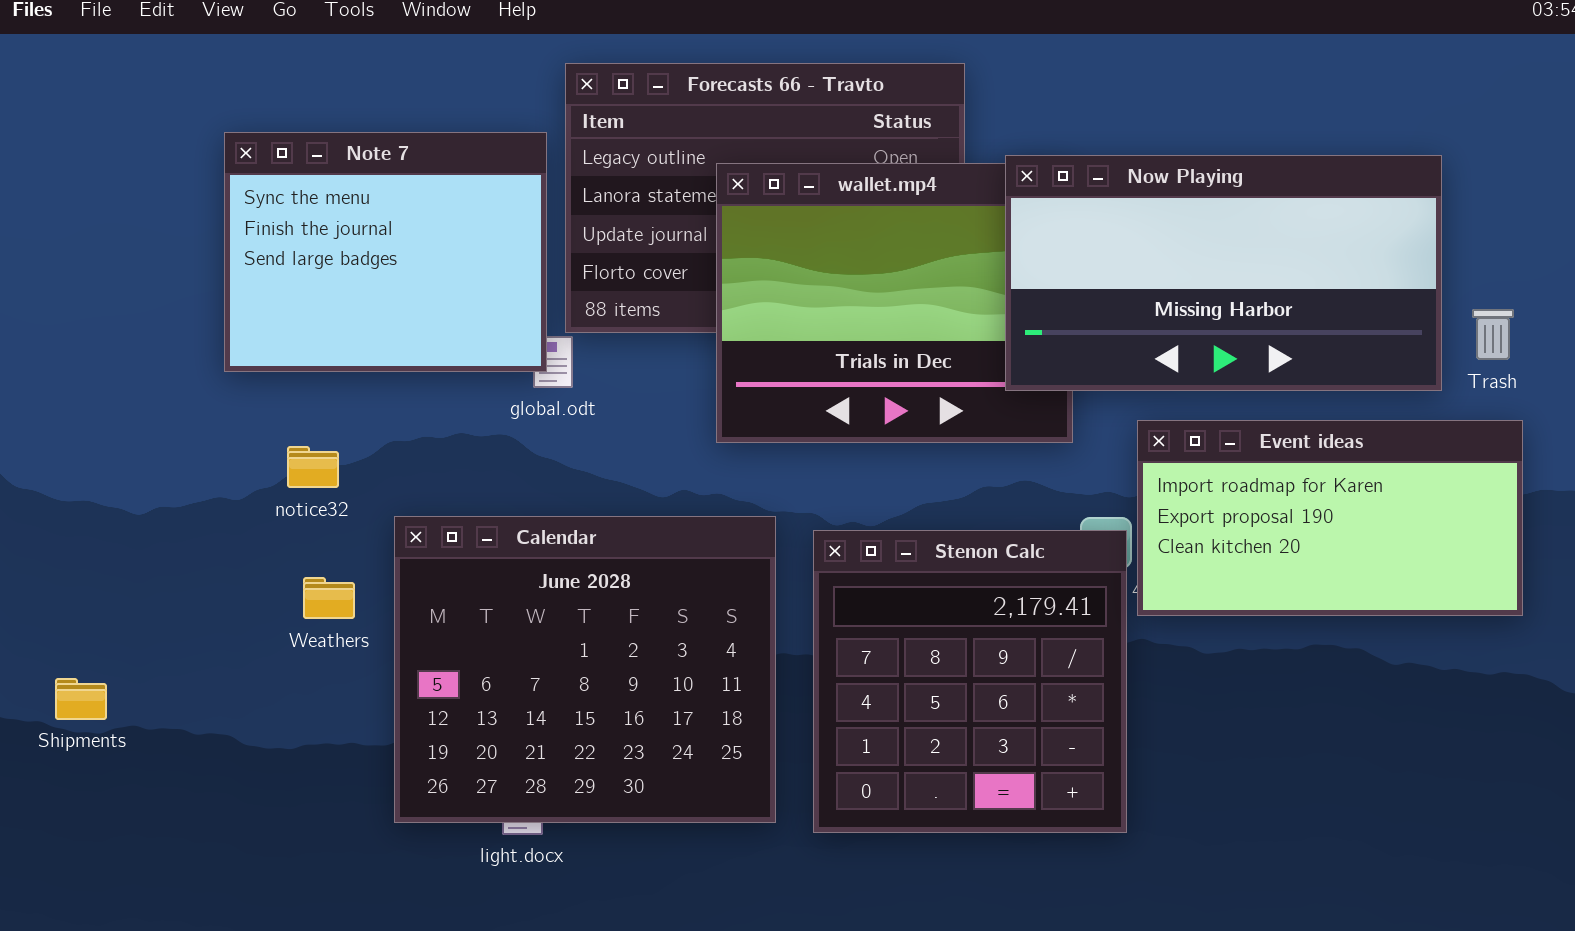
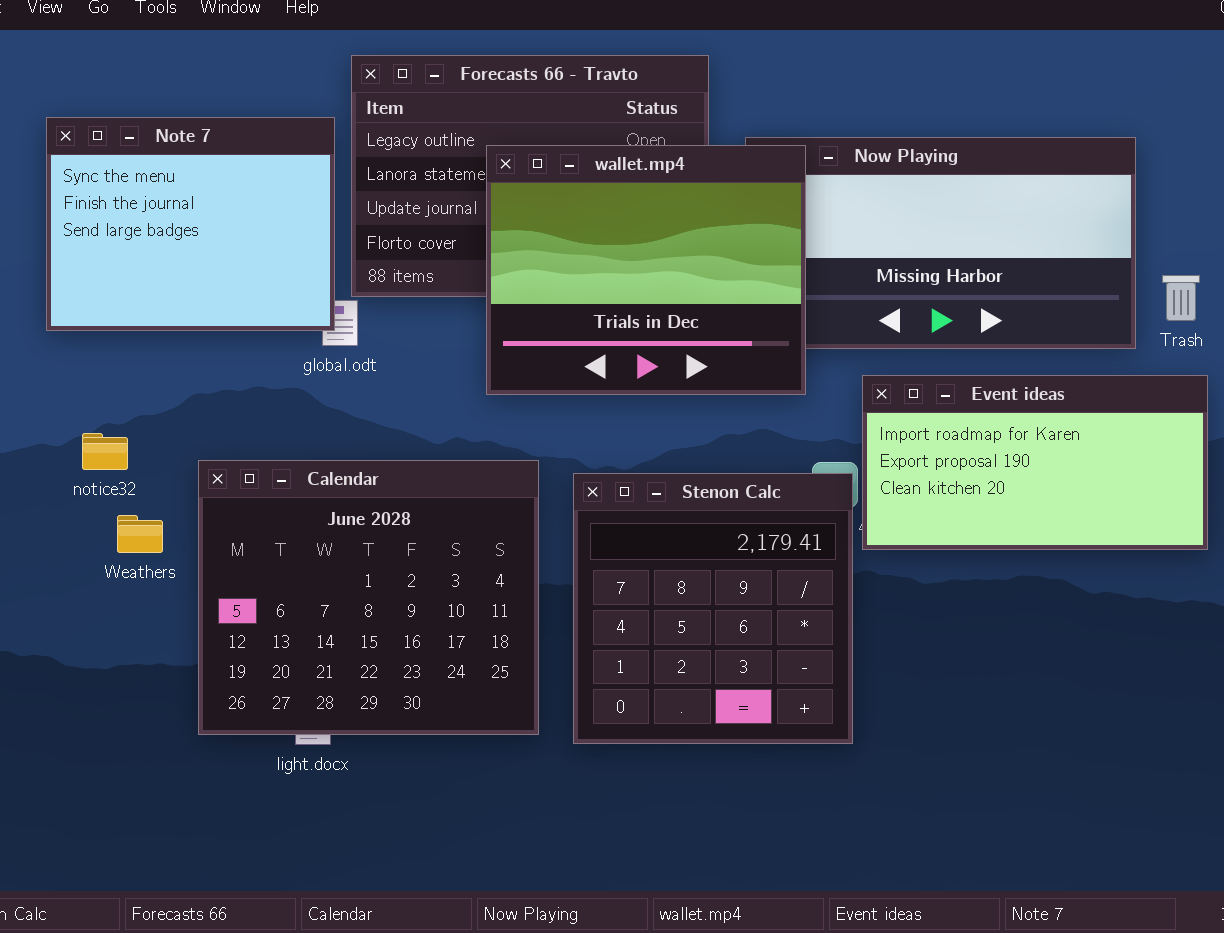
wallet.mp4: [716,163,1073,443] -> [486,145,806,395], raised
notice32: [287,446,339,488] -> [82,433,128,470], moved

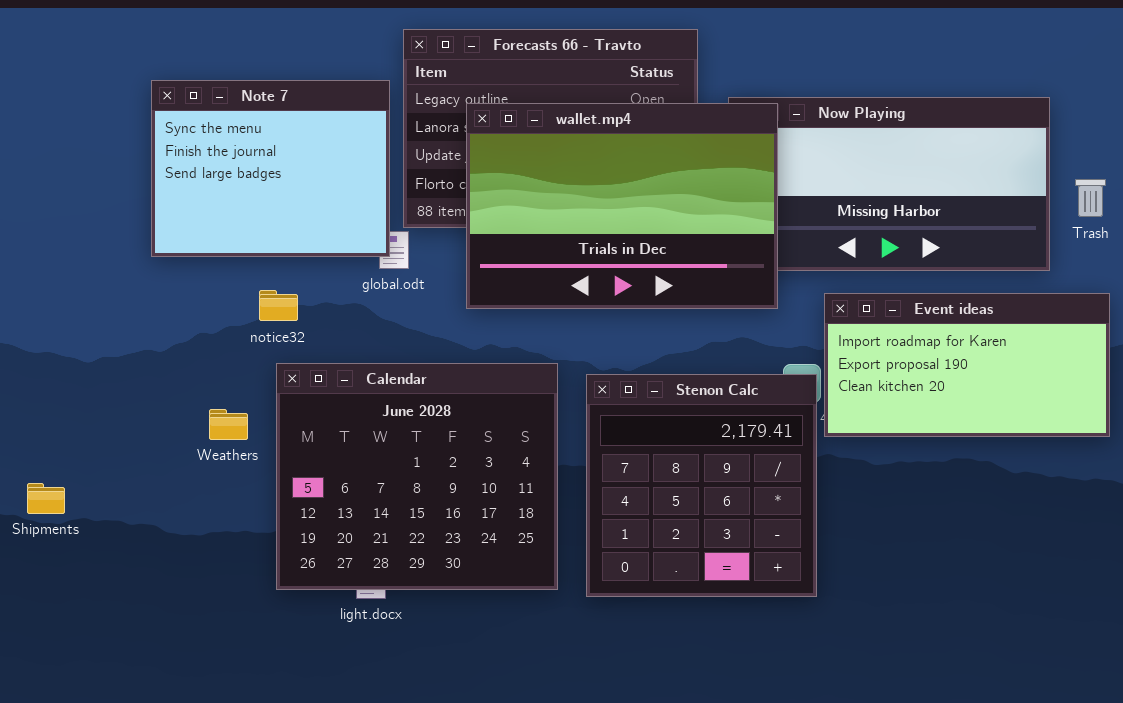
wallet.mp4: [486,145,806,395] -> [466,103,778,309], resized
Trash: [1162,275,1200,321] -> [1075,179,1106,217], moved
notice32: [82,433,128,470] -> [259,290,298,321], moved

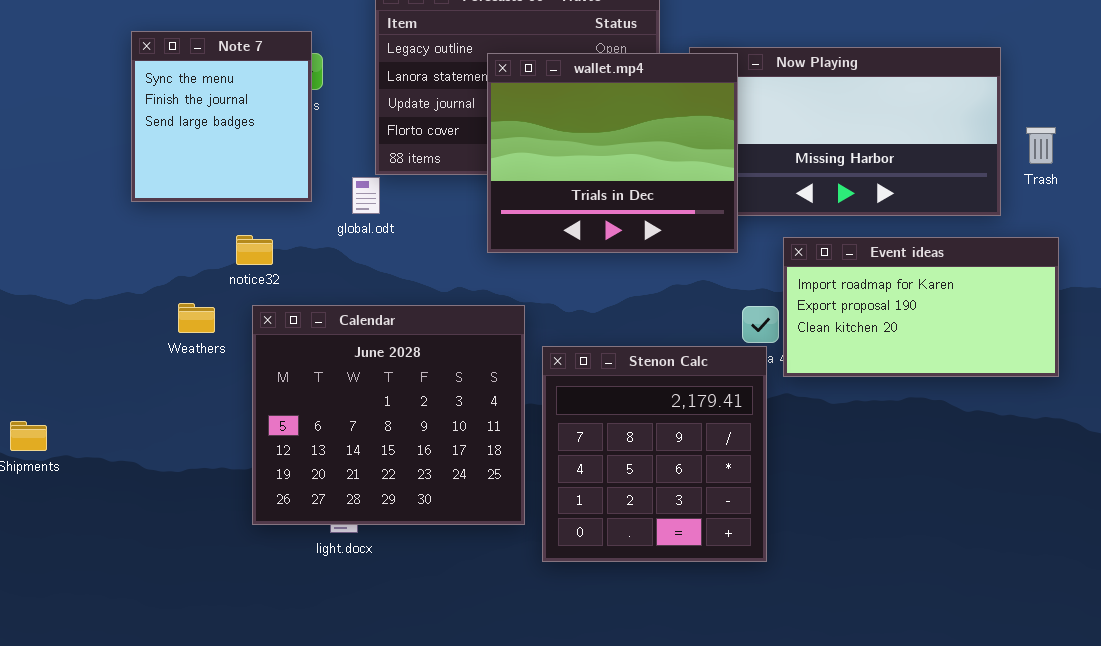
Note 7: [151,80,390,257] -> [131,31,312,202], resized
wallet.mp4: [466,103,778,309] -> [487,53,738,253], resized
Stenon Calc: [586,374,817,597] -> [542,346,767,562], moved
Weathers: [209,409,248,440] -> [178,303,215,333], moved

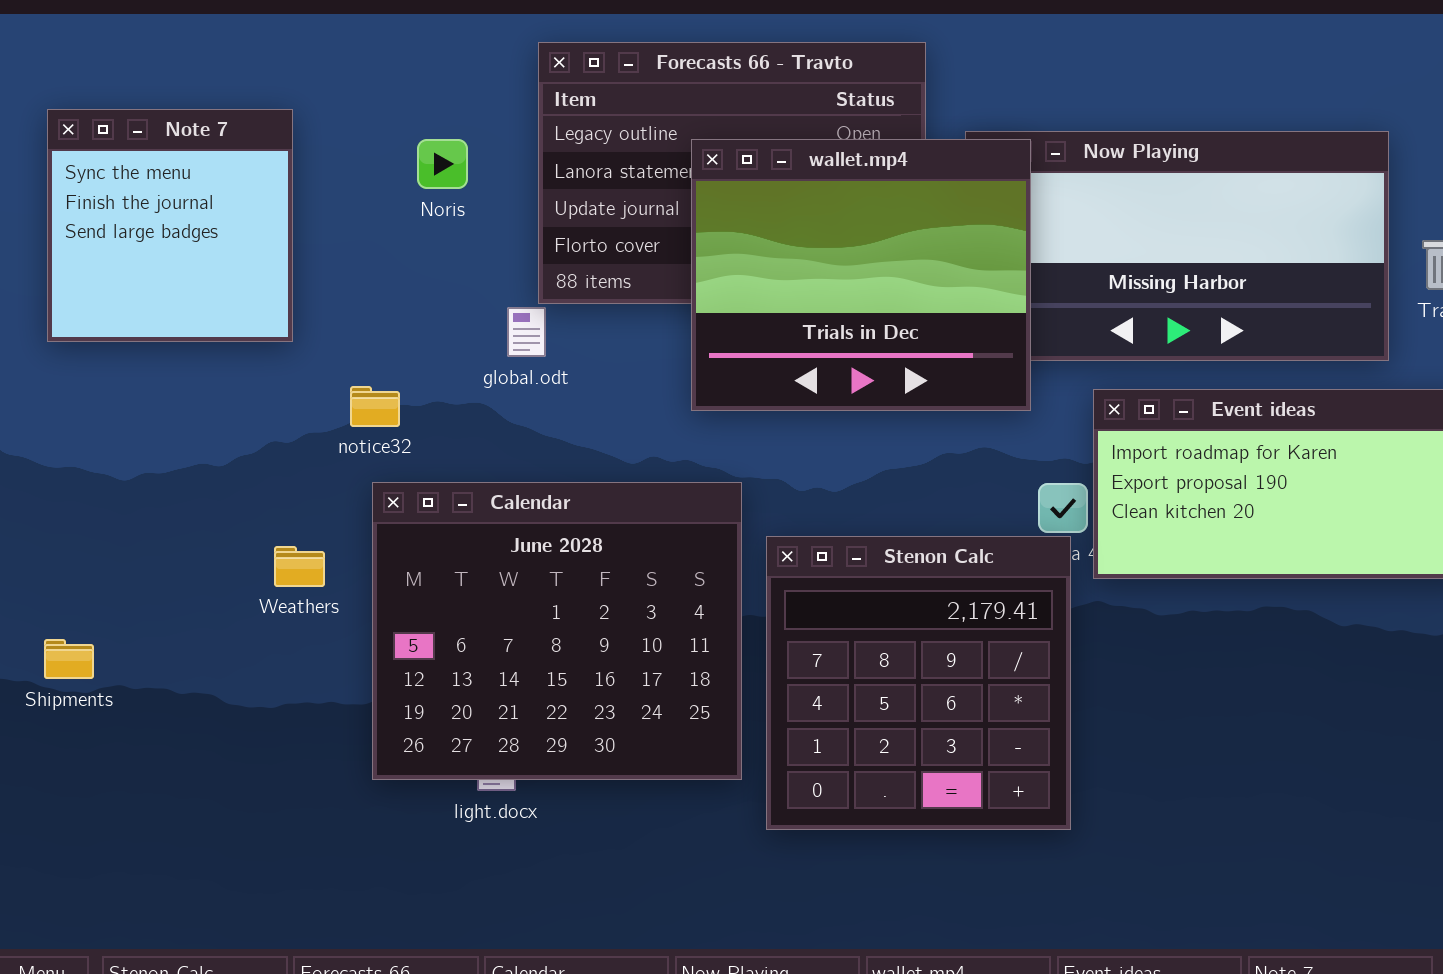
Note 7: [131,31,312,202] -> [47,109,293,342], moved
Weathers: [178,303,215,333] -> [274,546,325,587], moved

